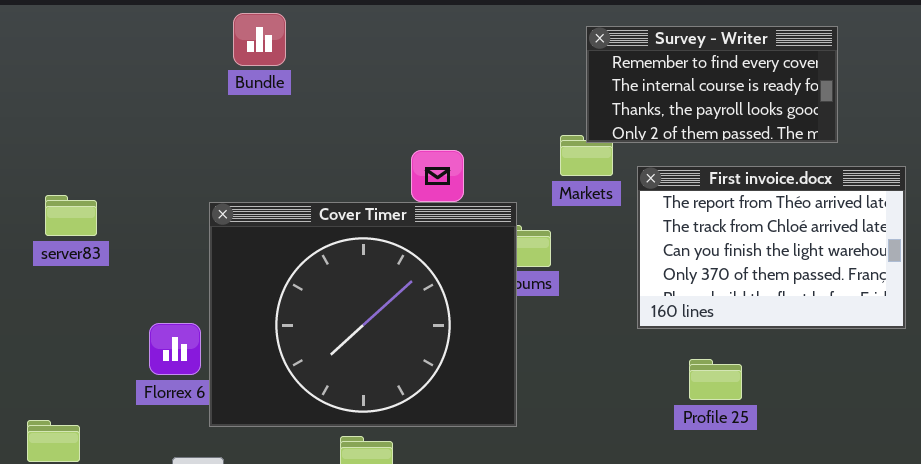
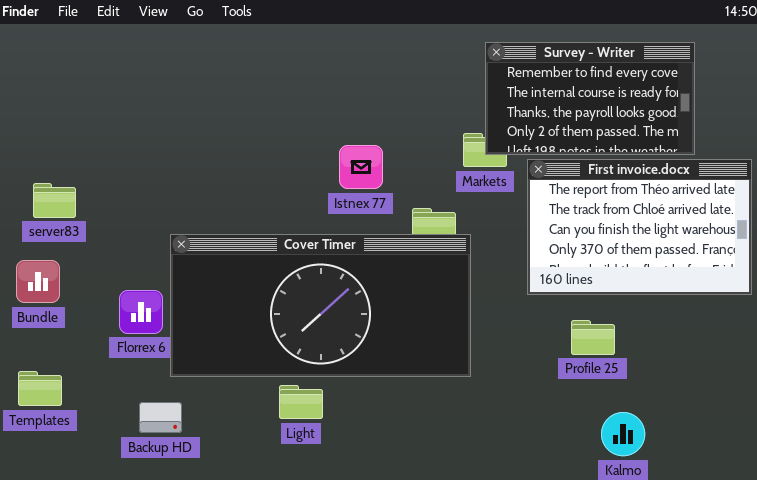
Bundle: [233,13,286,66] -> [16,260,60,303], moved
Survey - Writer: [586,26,838,143] -> [485,42,695,155], resized
Cover Timer: [209,202,517,427] -> [170,234,471,377], resized

